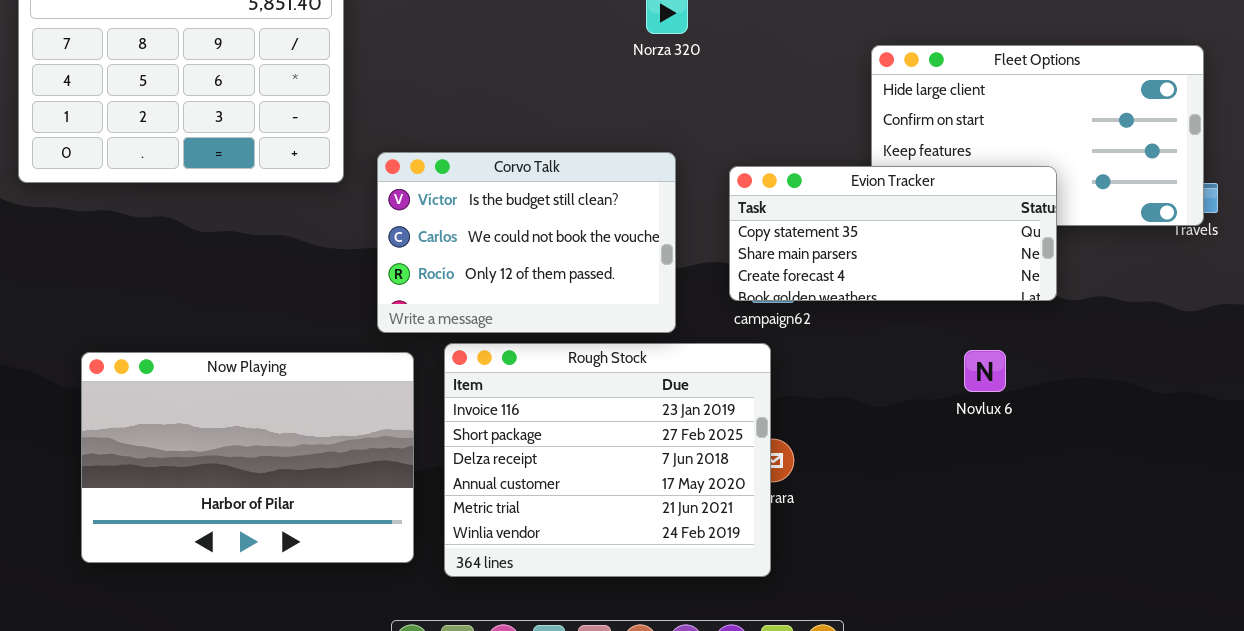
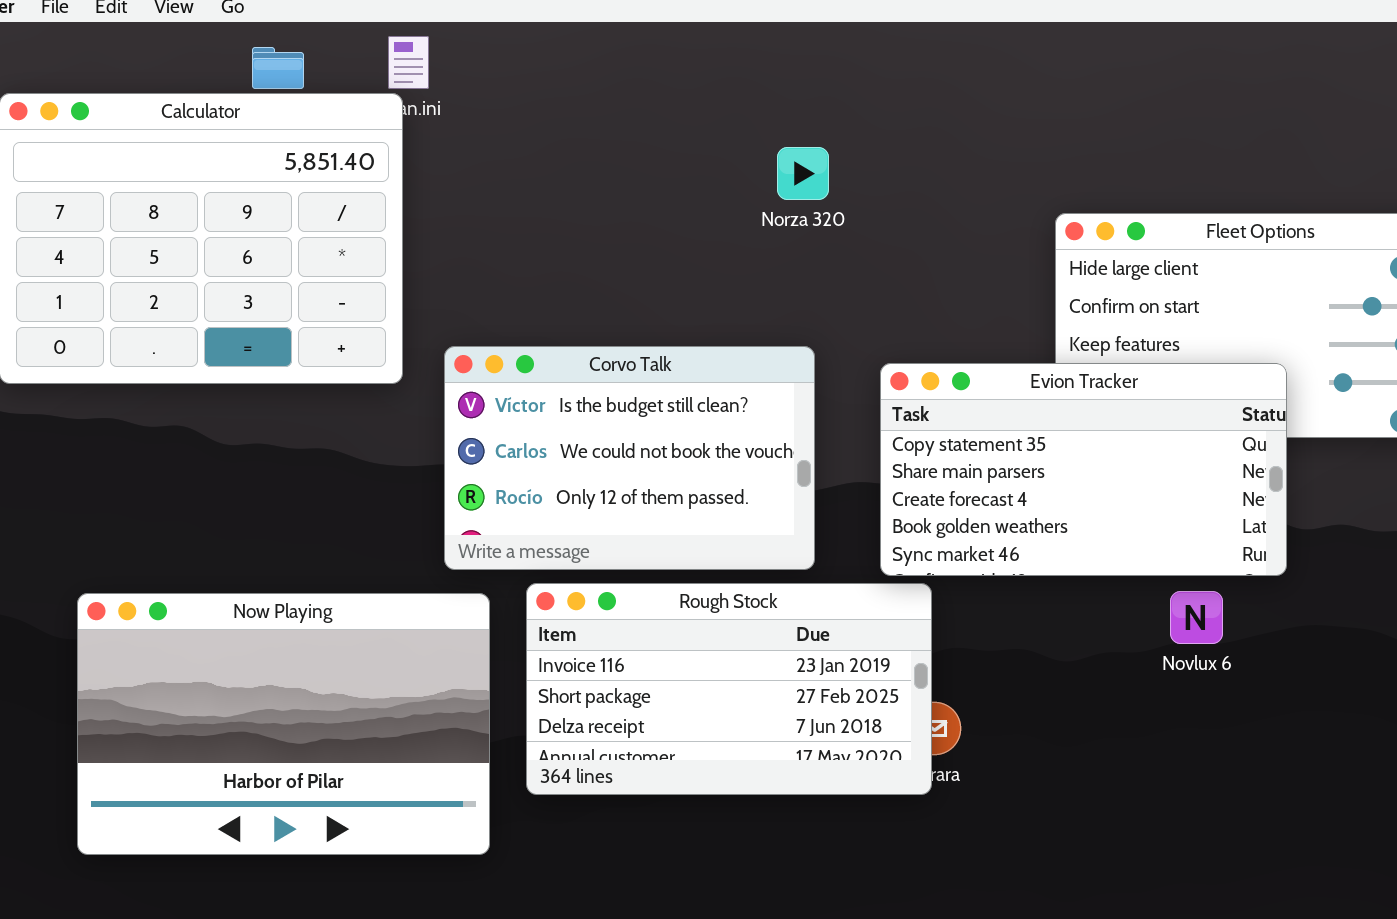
Evion Tracker: [729,166,1057,301] -> [880,363,1287,576], resized
Rough Stock: [444,343,771,577] -> [526,583,932,795], resized

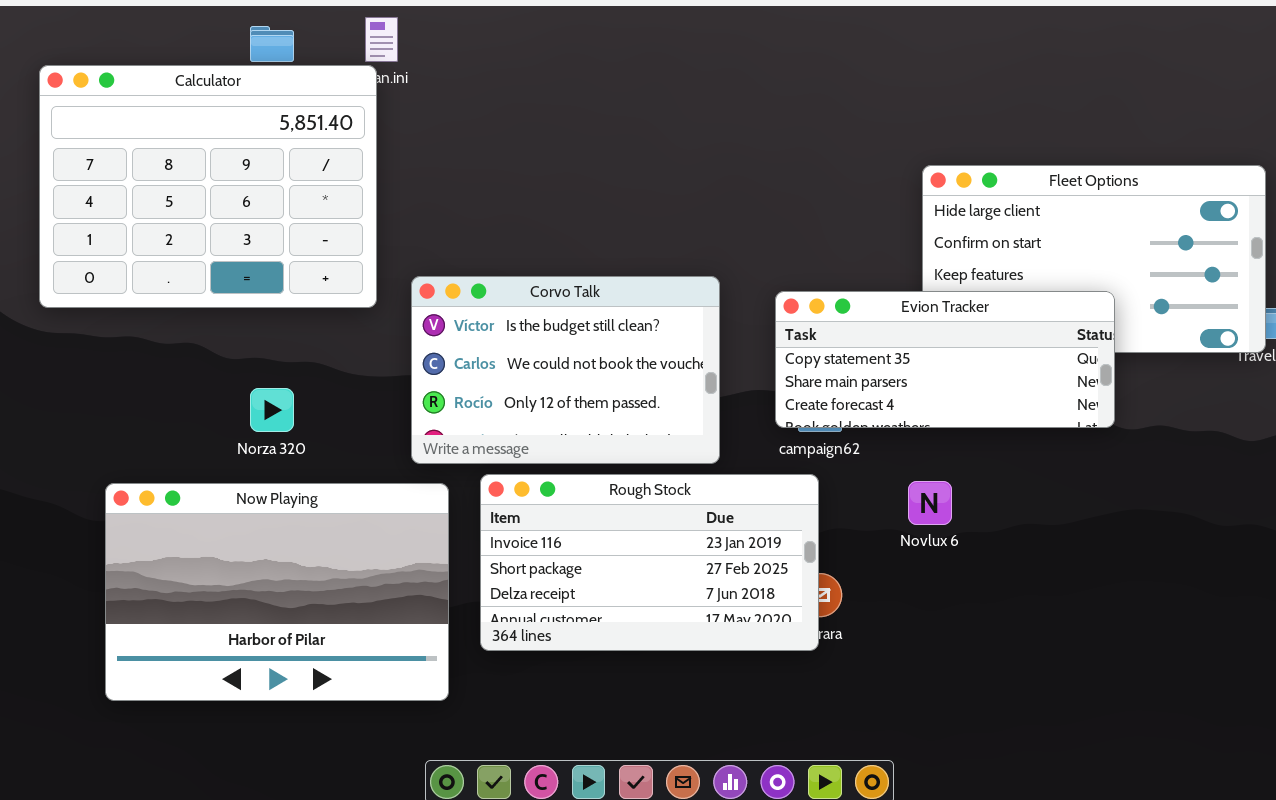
Norza 320: [777,147,829,200] -> [250,388,294,432], moved
Evion Tracker: [880,363,1287,576] -> [775,291,1115,428], resized
Novlux 6: [1170,591,1223,644] -> [908,481,952,525], moved

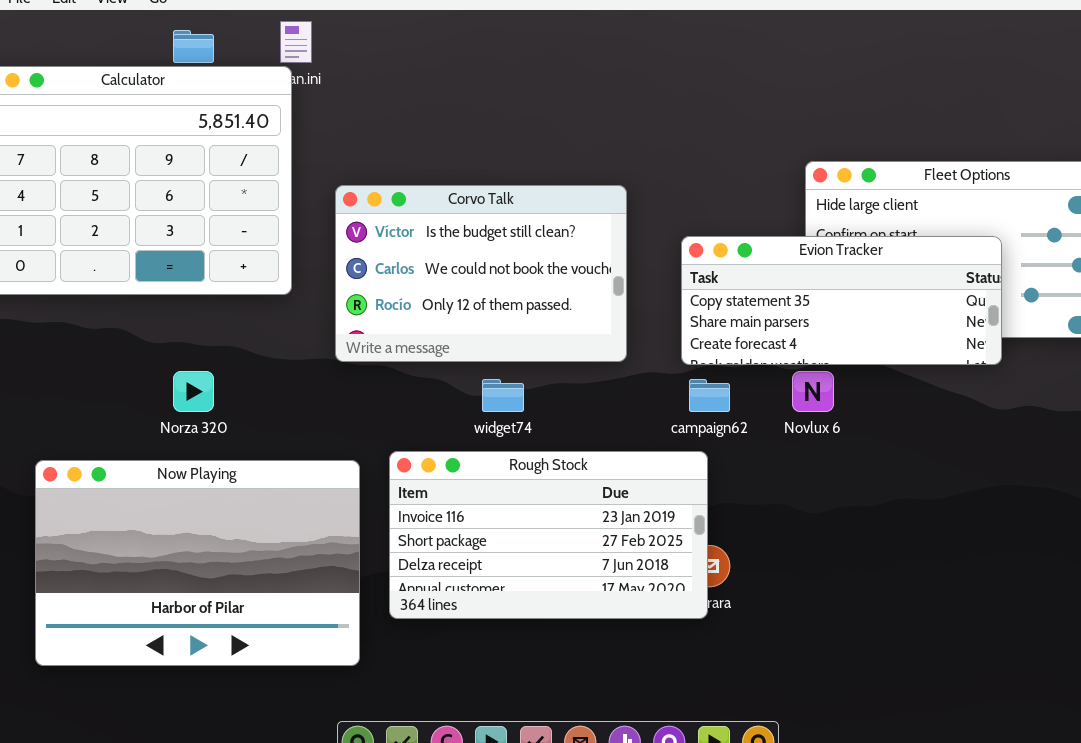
Corvo Talk: [411,276,720,464] -> [335,185,627,362], moved
Evion Tracker: [775,291,1115,428] -> [681,236,1002,365], moved
Novlux 6: [908,481,952,525] -> [792,371,834,412], moved

